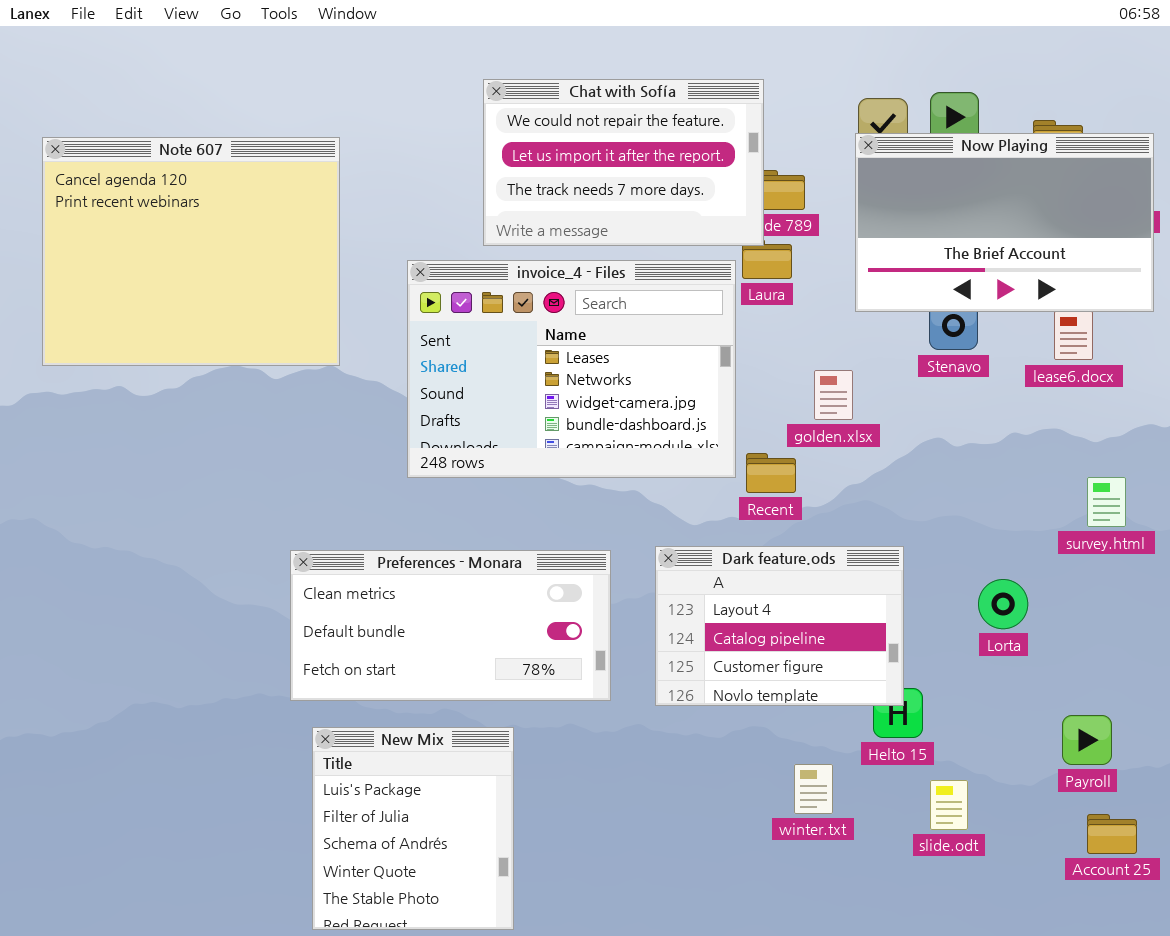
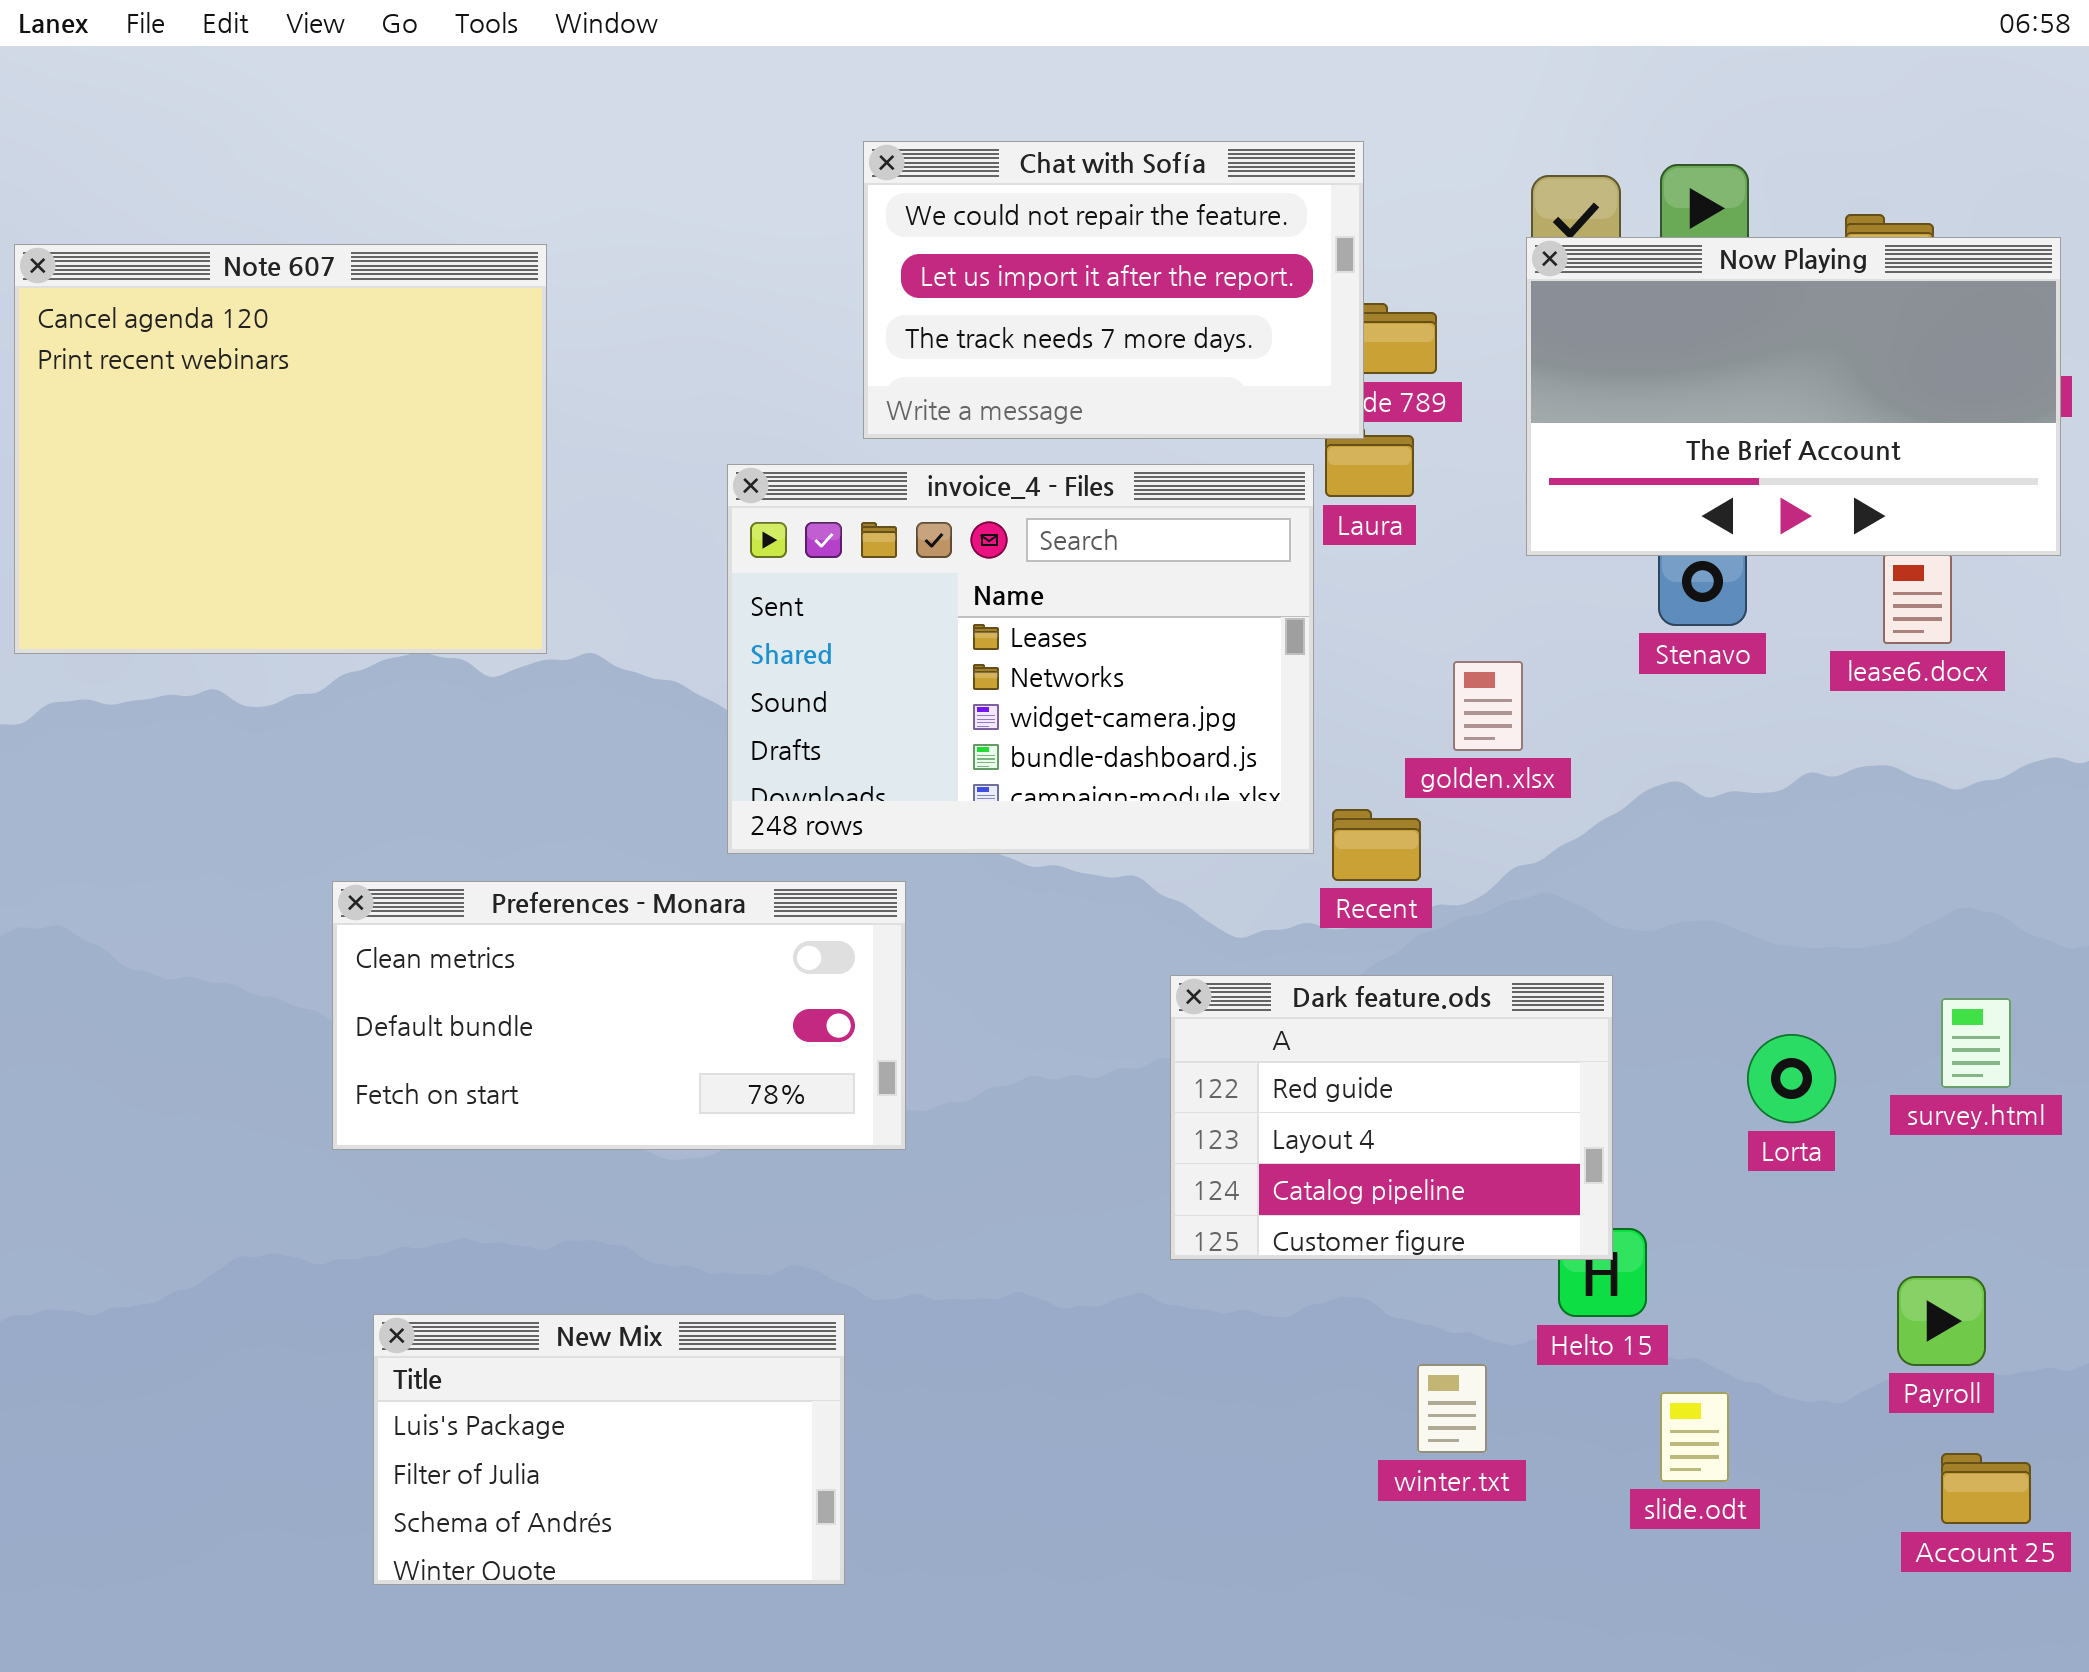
Note 607: [42,137,340,366] -> [14,244,547,654], moved
survey.html: [1087,477,1126,527] -> [1941,998,2011,1088], moved
Dark feature.ods: [655,546,904,706] -> [1170,975,1613,1260], scrolled up 1 row
Preferences - Monara: [290,550,611,701] -> [332,881,906,1150], moved
New Mix: [312,727,514,930] -> [373,1314,845,1585], moved, resized

